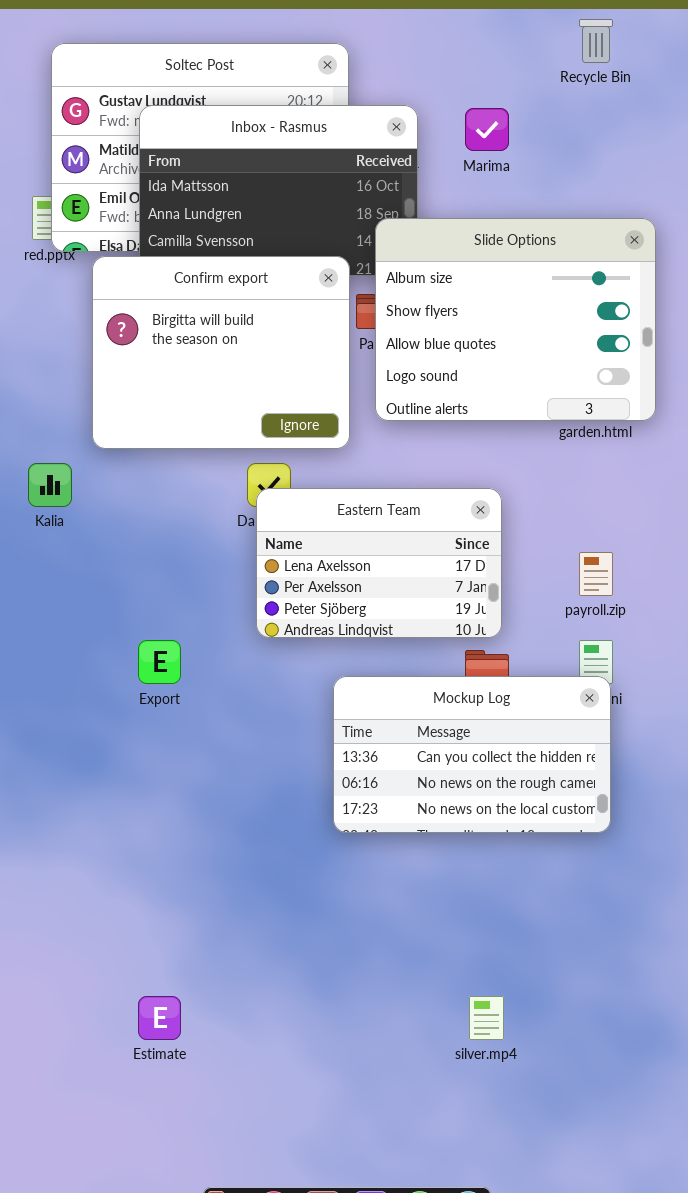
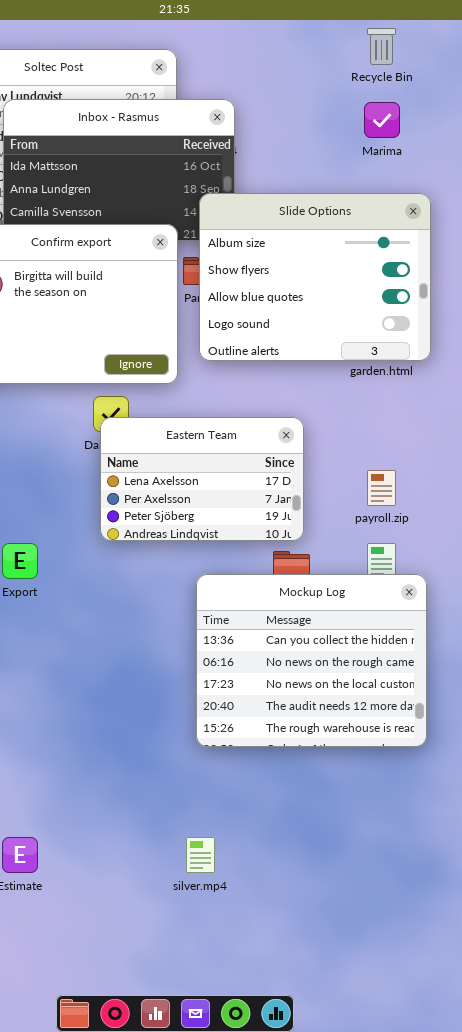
Marima: [465,108,509,151] -> [364,102,400,138], moved
Mockup Log: [333,676,611,833] -> [196,574,427,747], moved, resized
silver.mp4: [469,996,504,1040] -> [186,837,215,873], moved

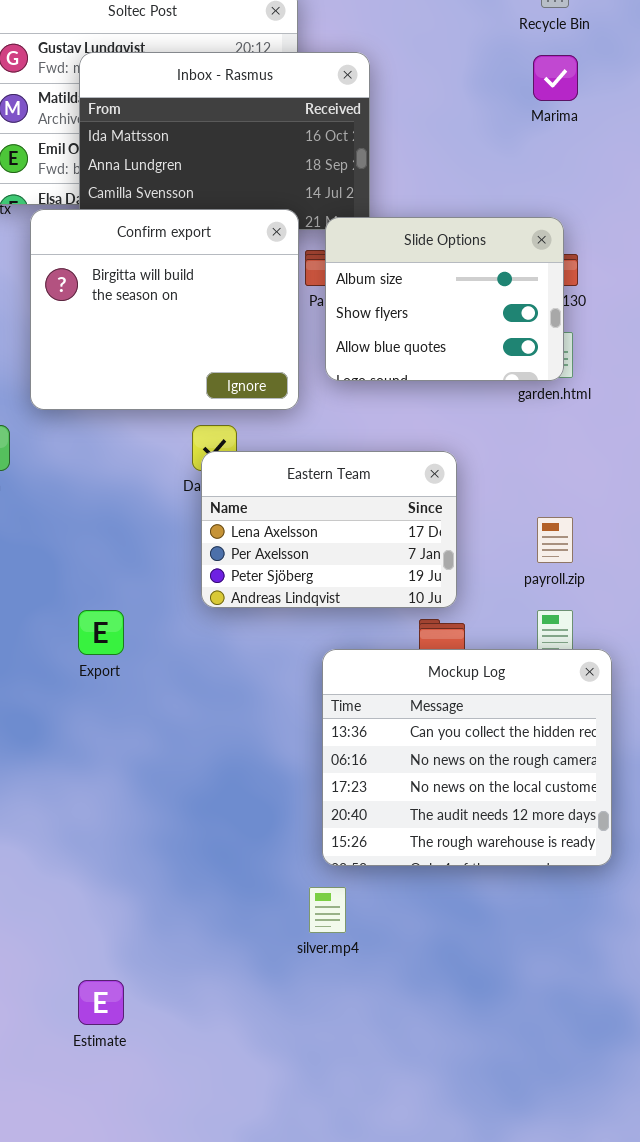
Slide Options: [199,193,431,361] -> [325,217,564,381], resized
silver.mp4: [186,837,215,873] -> [309,887,346,933], moved

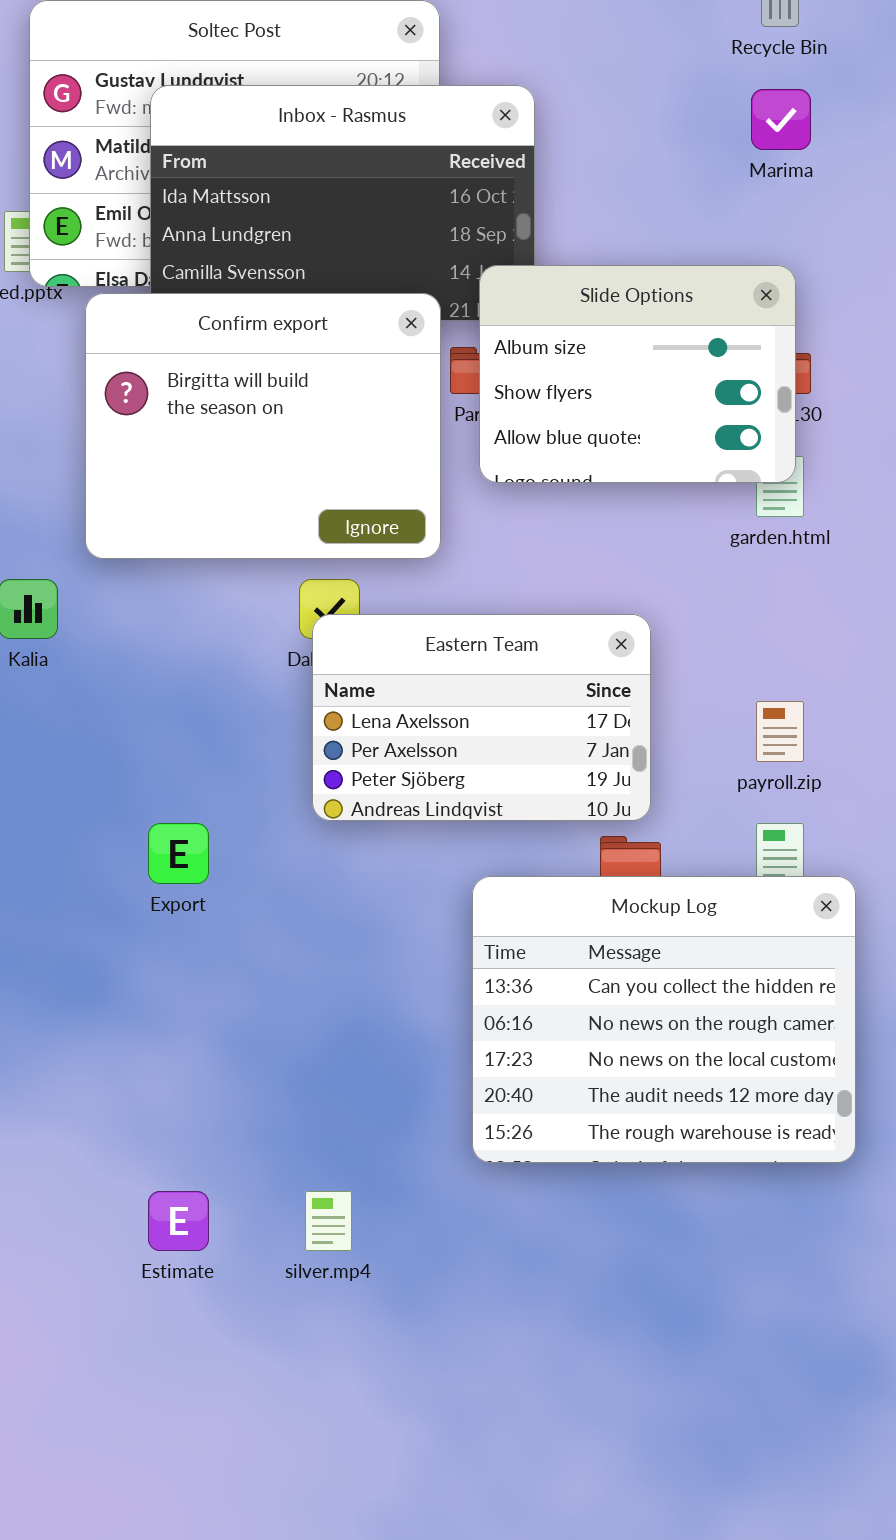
Slide Options: [325,217,564,381] -> [479,265,796,483], moved
silver.mp4: [309,887,346,933] -> [305,1191,352,1251], moved
Estimate: [78,980,124,1025] -> [148,1191,209,1251], moved

